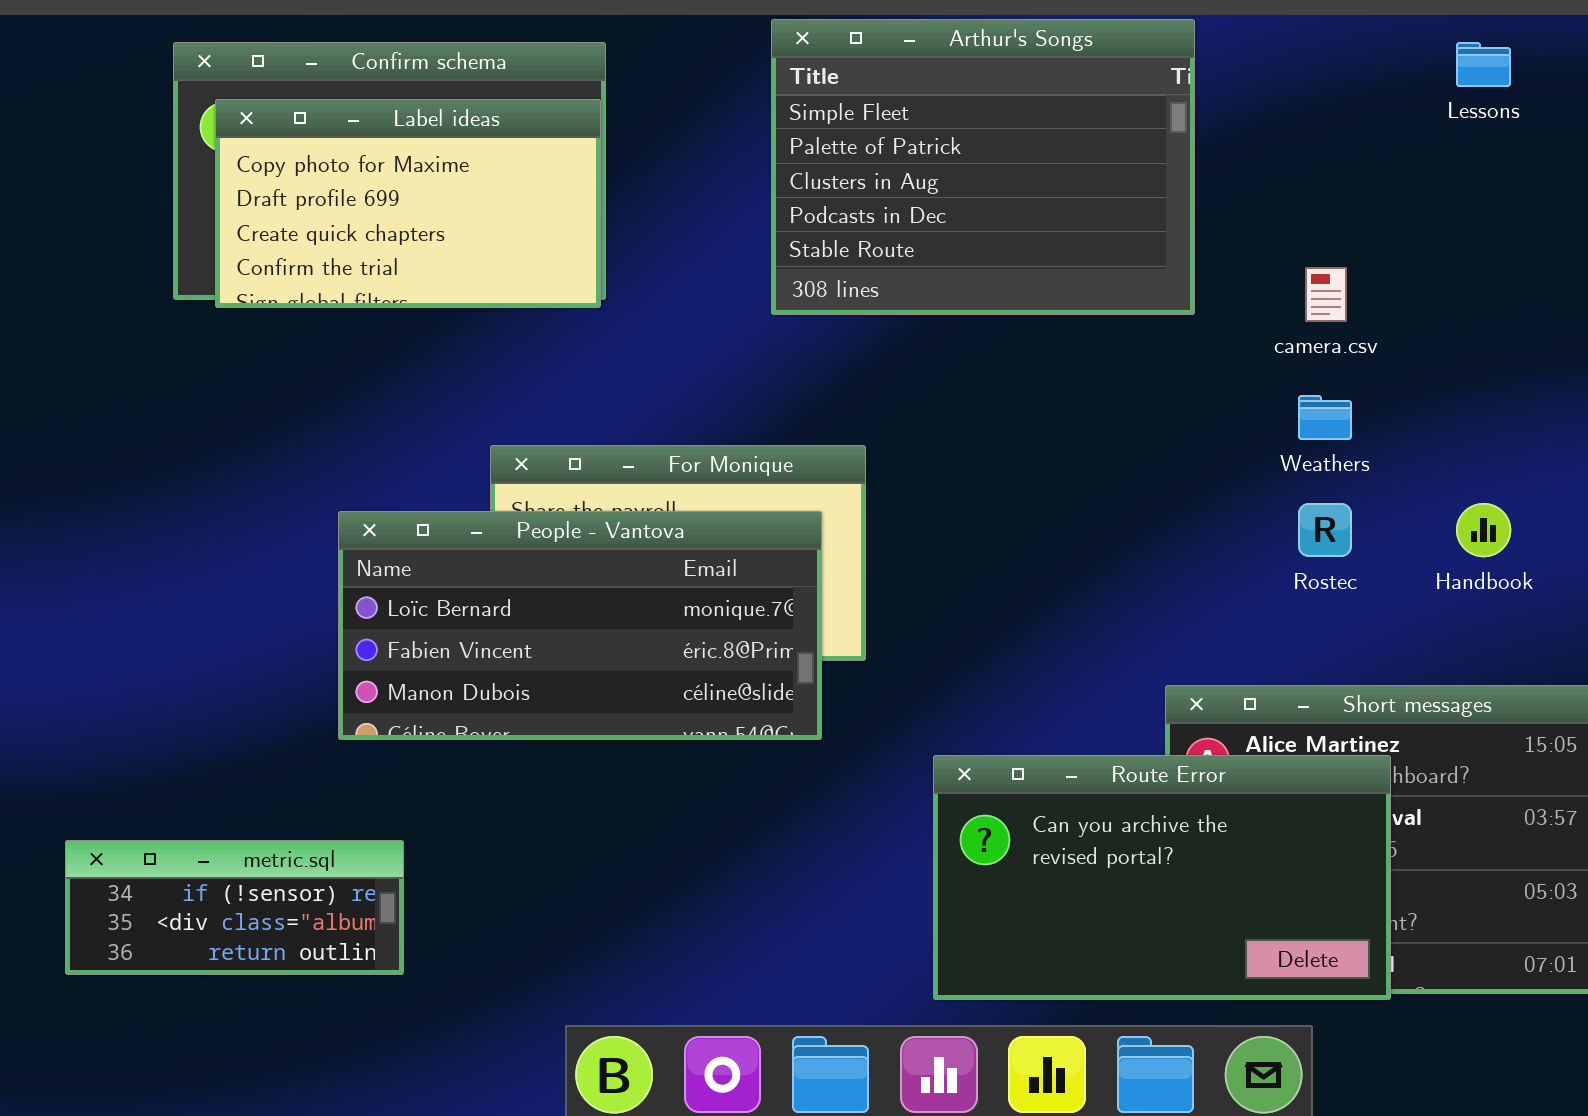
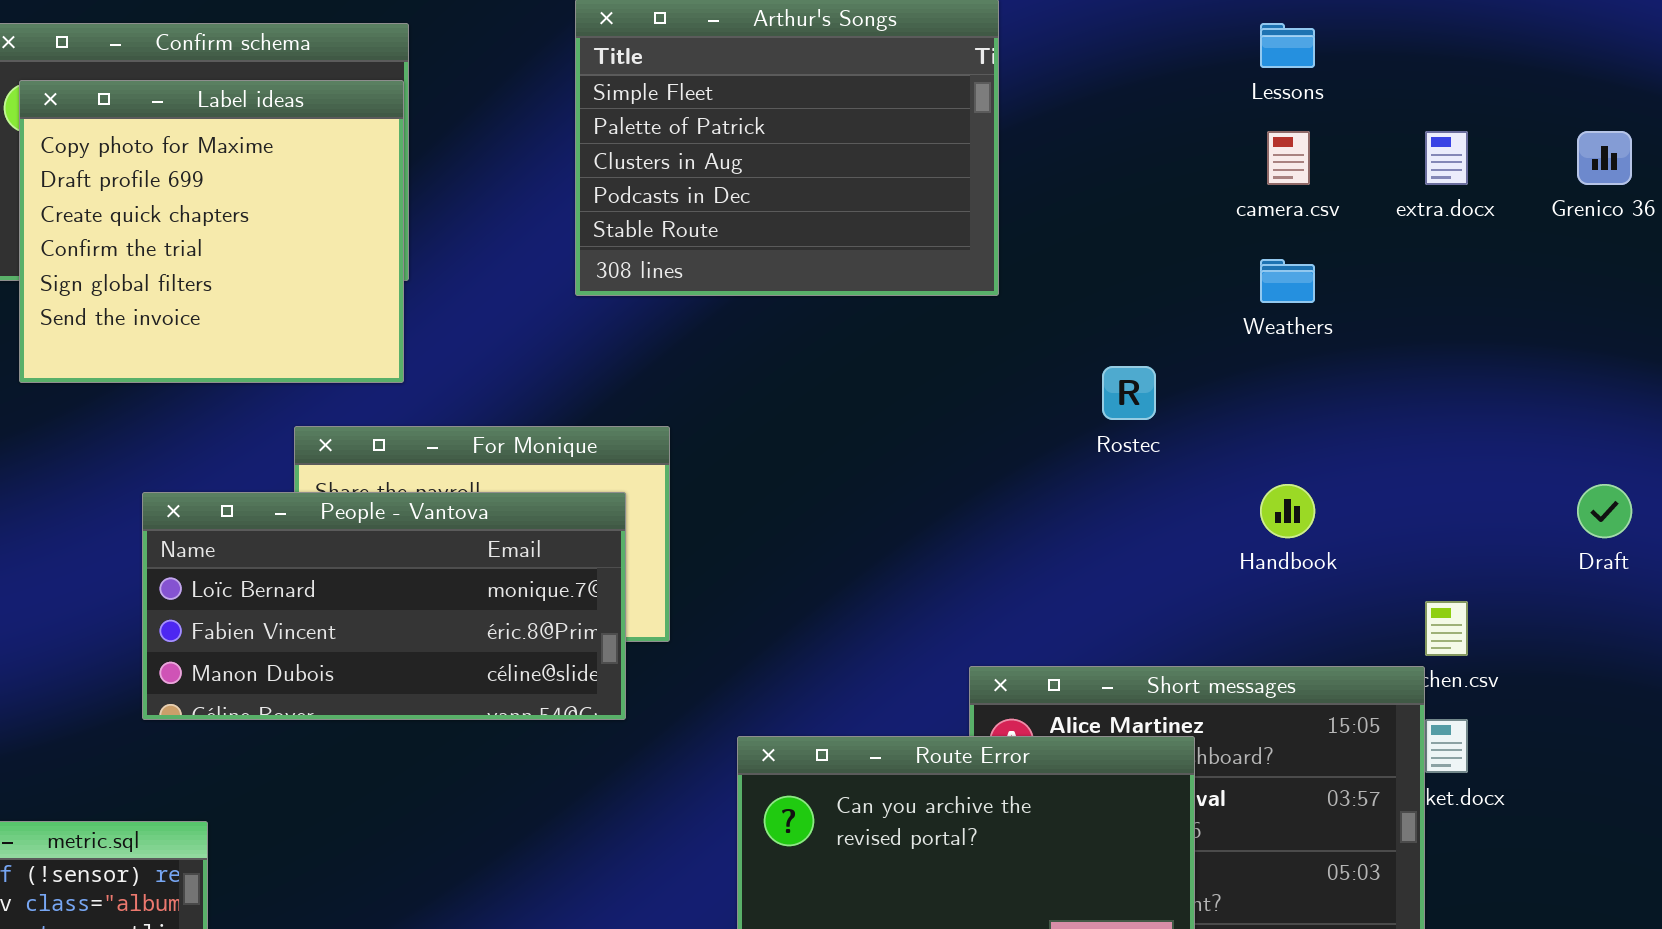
Label ideas: [215,99,601,308] -> [19,80,404,383], resized
camera.csv: [1305,267,1347,322] -> [1267,131,1310,185], moved
Weathers: [1298,395,1352,440] -> [1260,259,1315,303], moved
Rostec: [1298,503,1352,557] -> [1102,366,1156,420], moved

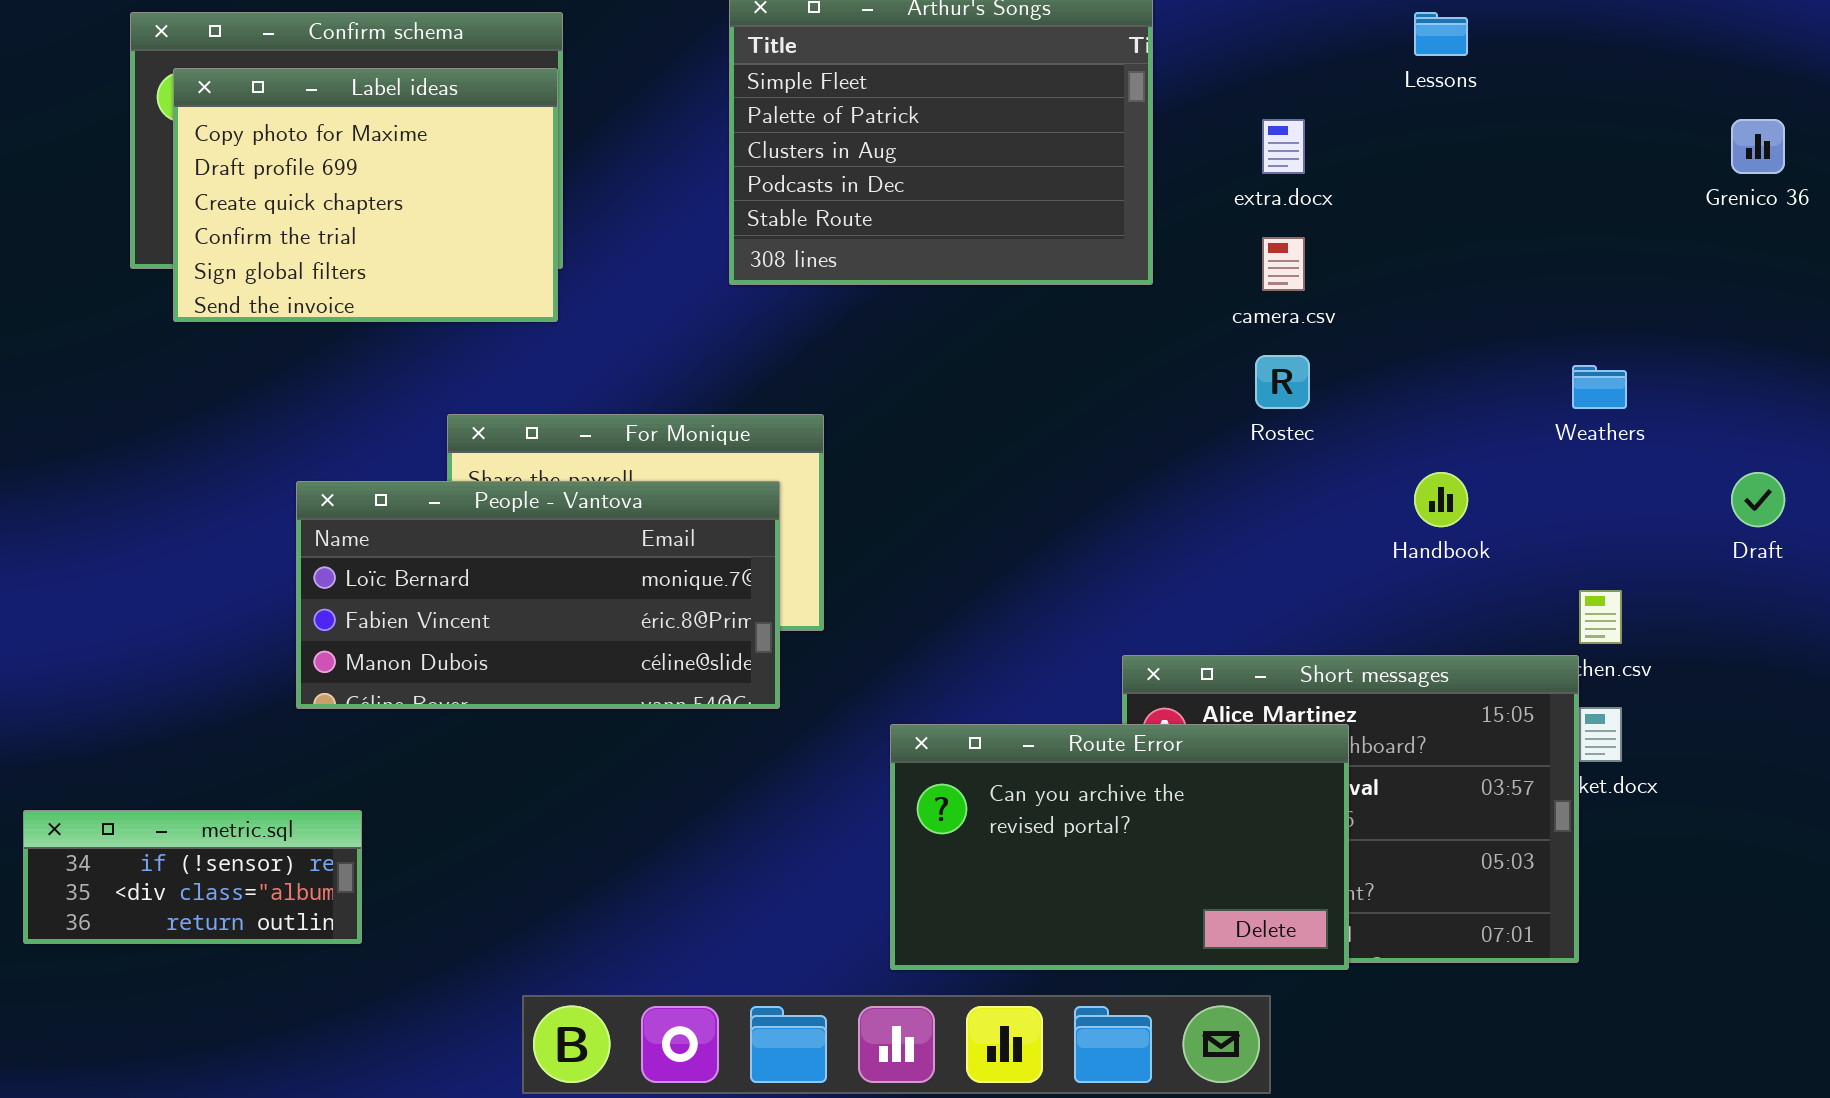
Label ideas: [19,80,404,383] -> [173,68,558,322], resized
camera.csv: [1267,131,1310,185] -> [1262,237,1305,291], moved
extra.docx: [1425,131,1468,185] -> [1262,119,1305,174], moved
Weathers: [1260,259,1315,303] -> [1572,365,1627,409], moved

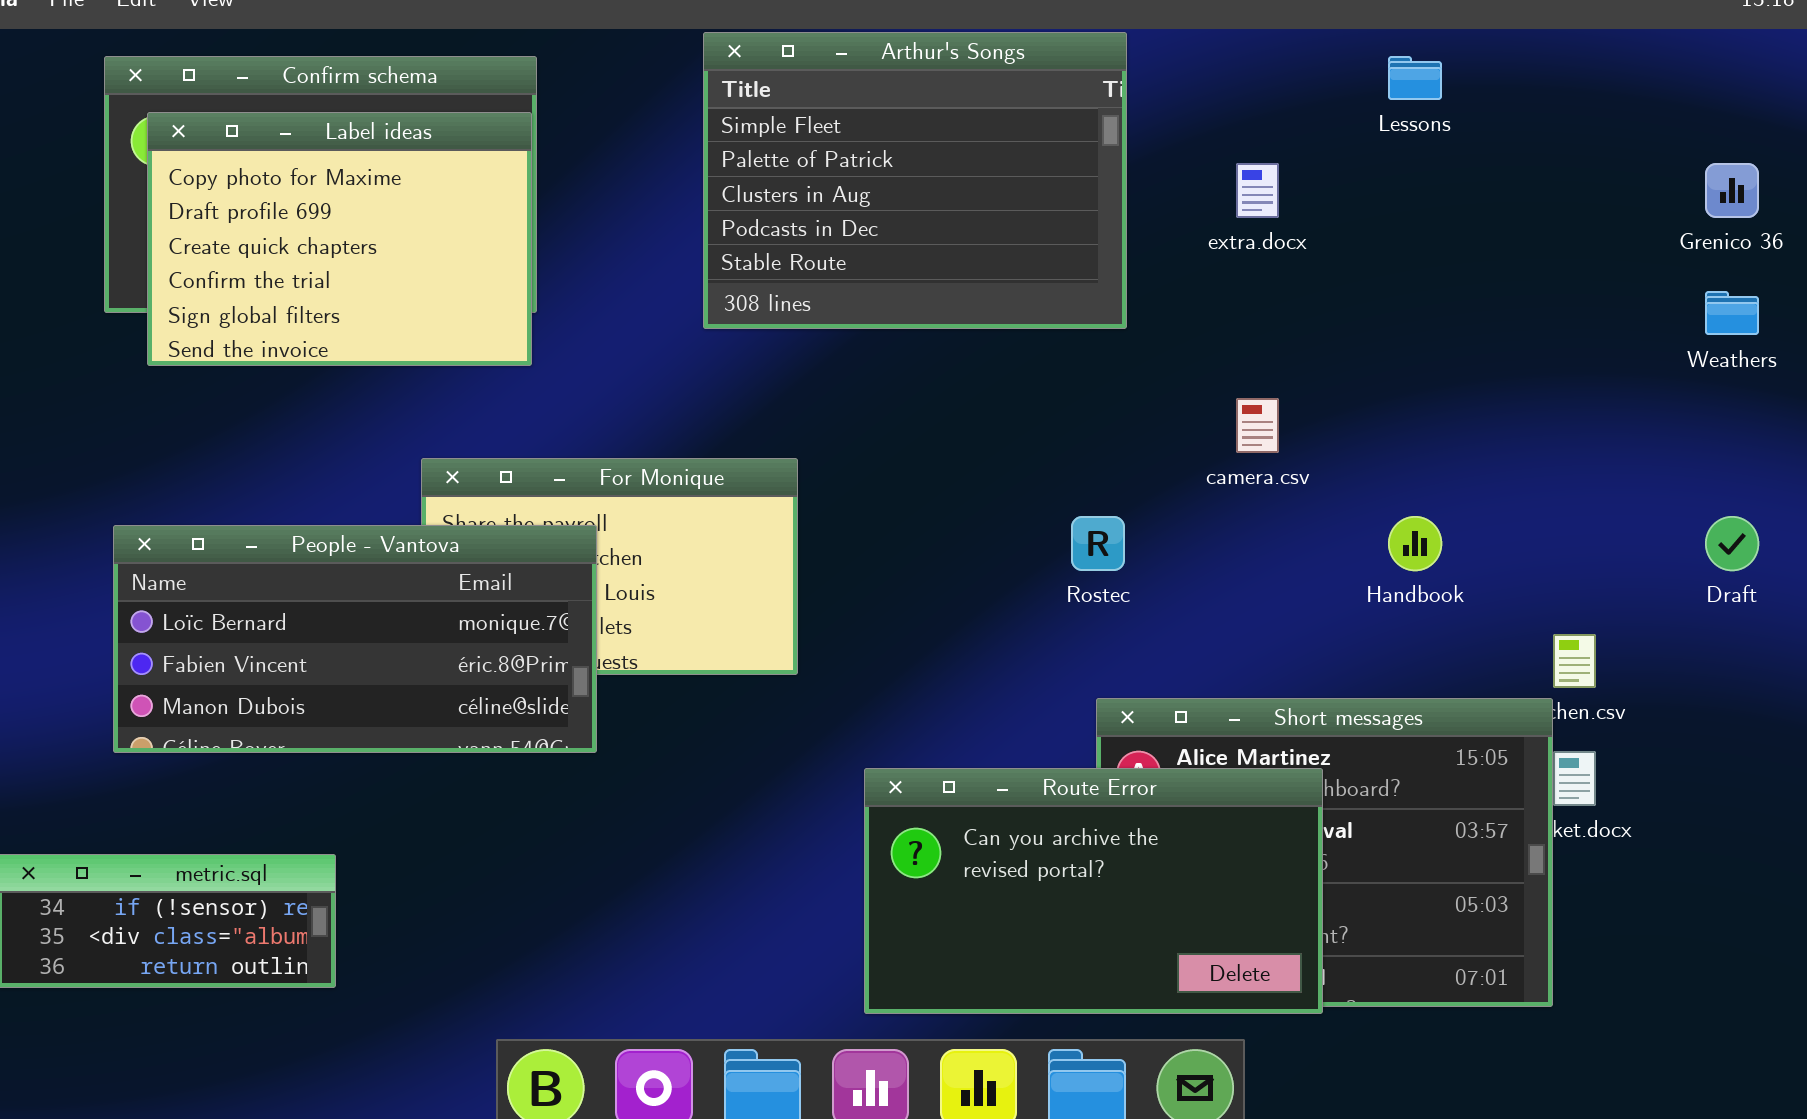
camera.csv: [1262,237,1305,291] -> [1236,398,1279,453], moved
Rostec: [1255,355,1310,409] -> [1071,516,1125,571], moved
Weathers: [1572,365,1627,409] -> [1705,291,1759,335], moved
People - Vantova: [296,481,780,709] -> [113,525,597,753], moved

